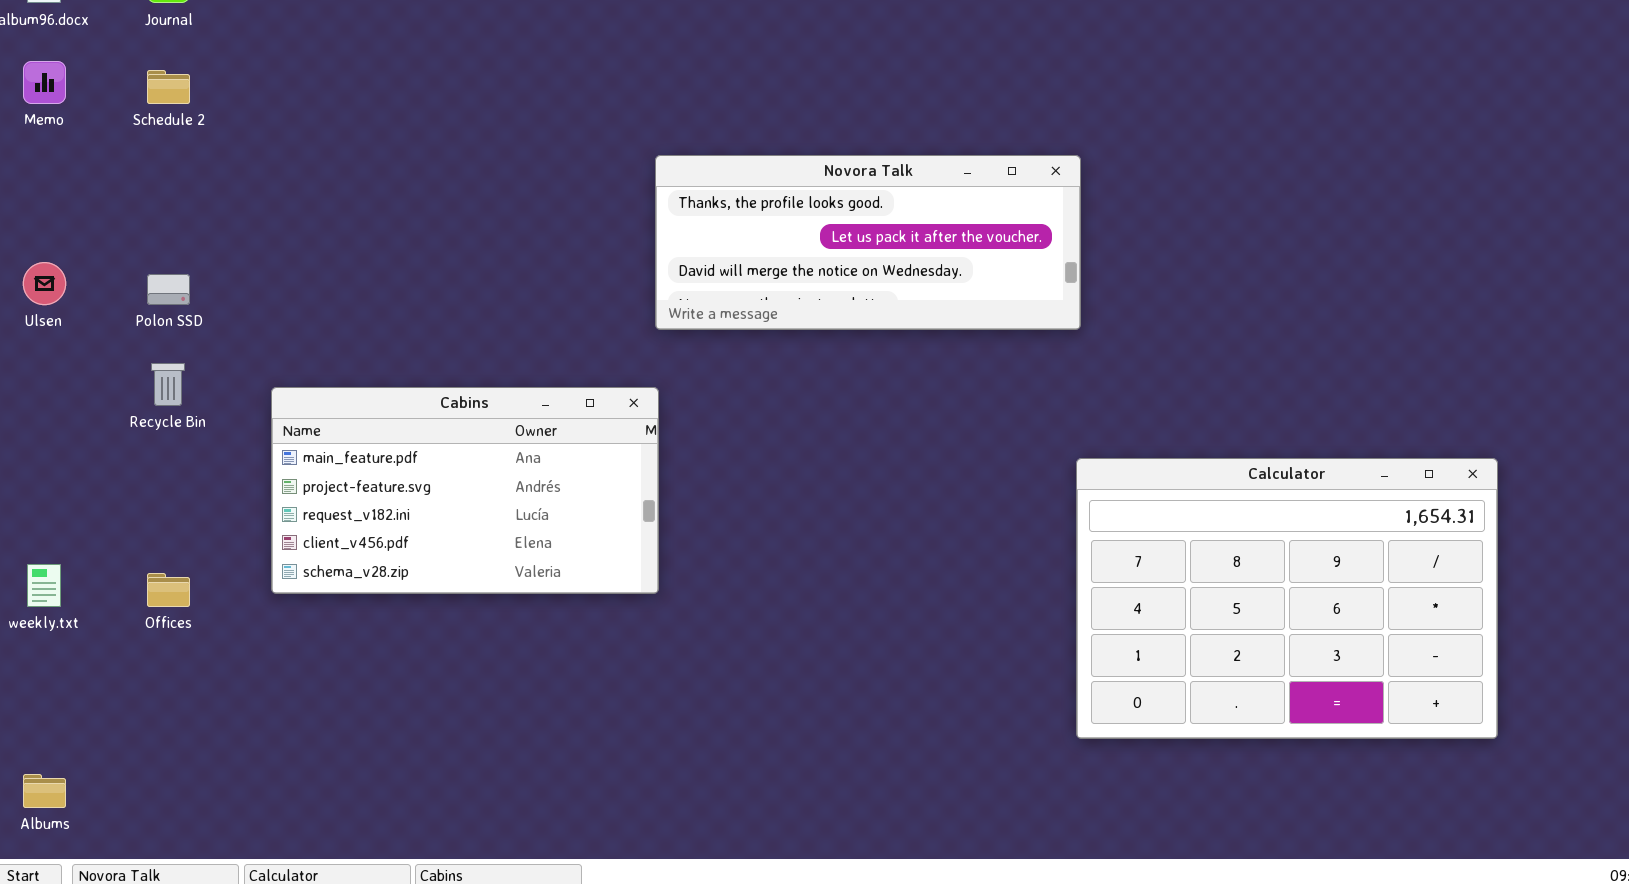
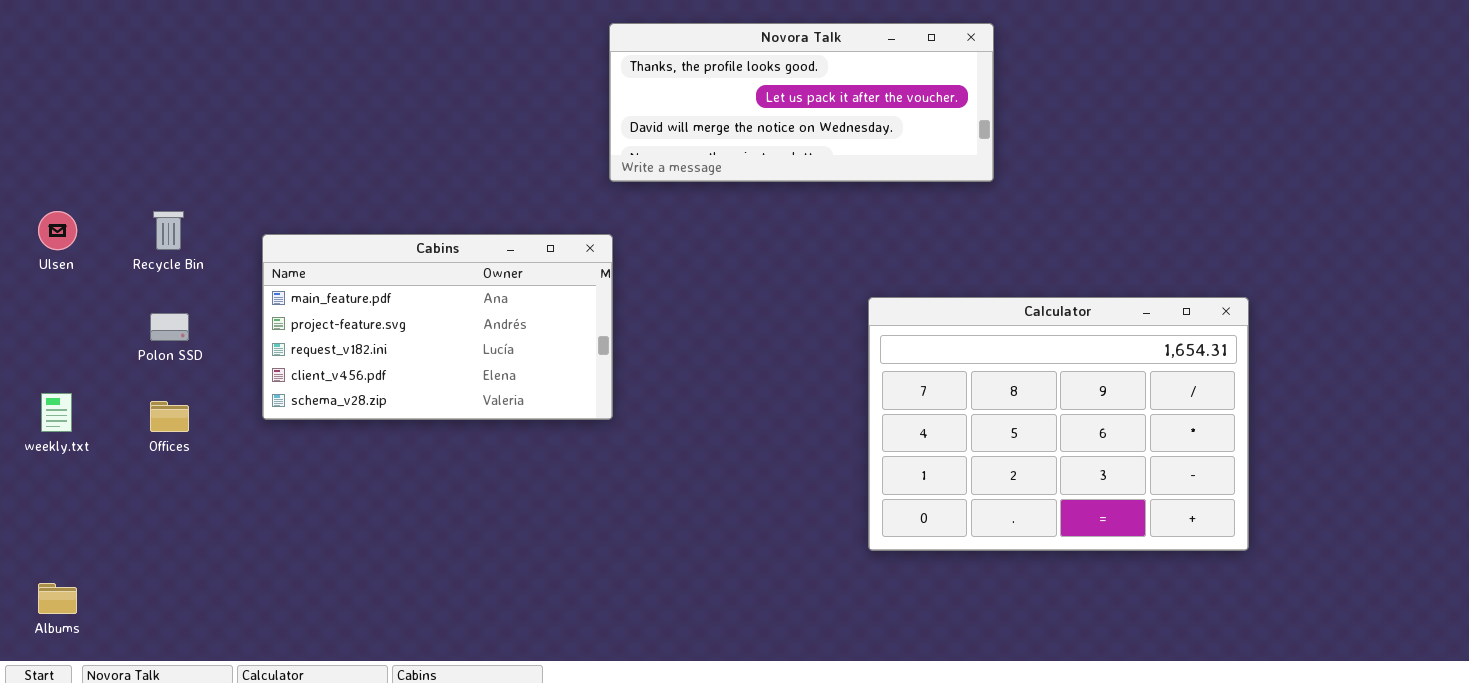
Ulsen: [23,262,66,305] -> [38,211,77,250], moved
Polon SSD: [147,274,190,305] -> [150,313,189,341], moved
Calculator: [1076,458,1498,739] -> [868,297,1249,551], moved

